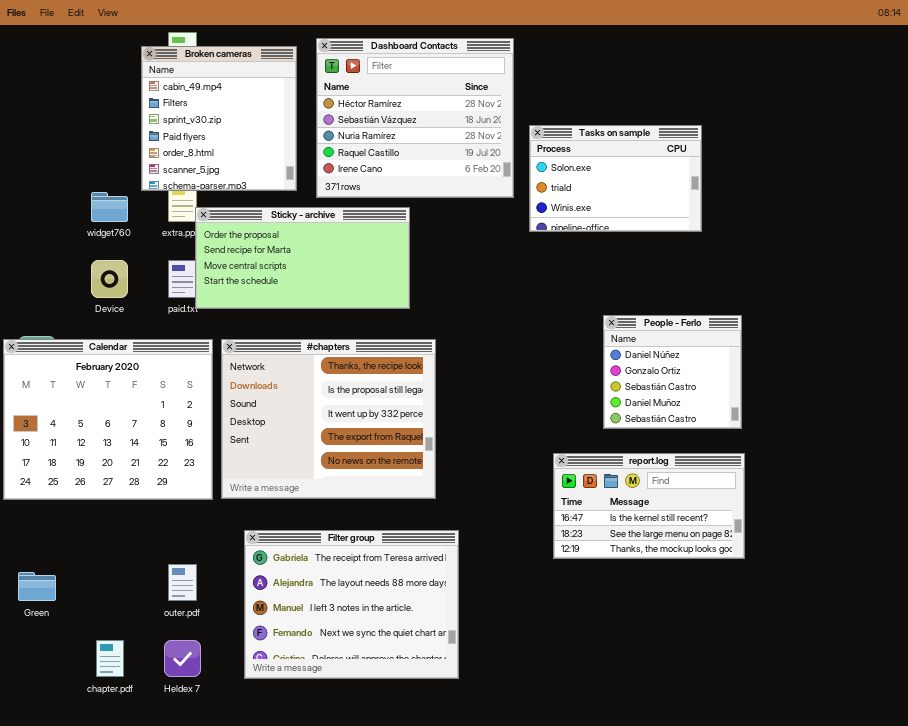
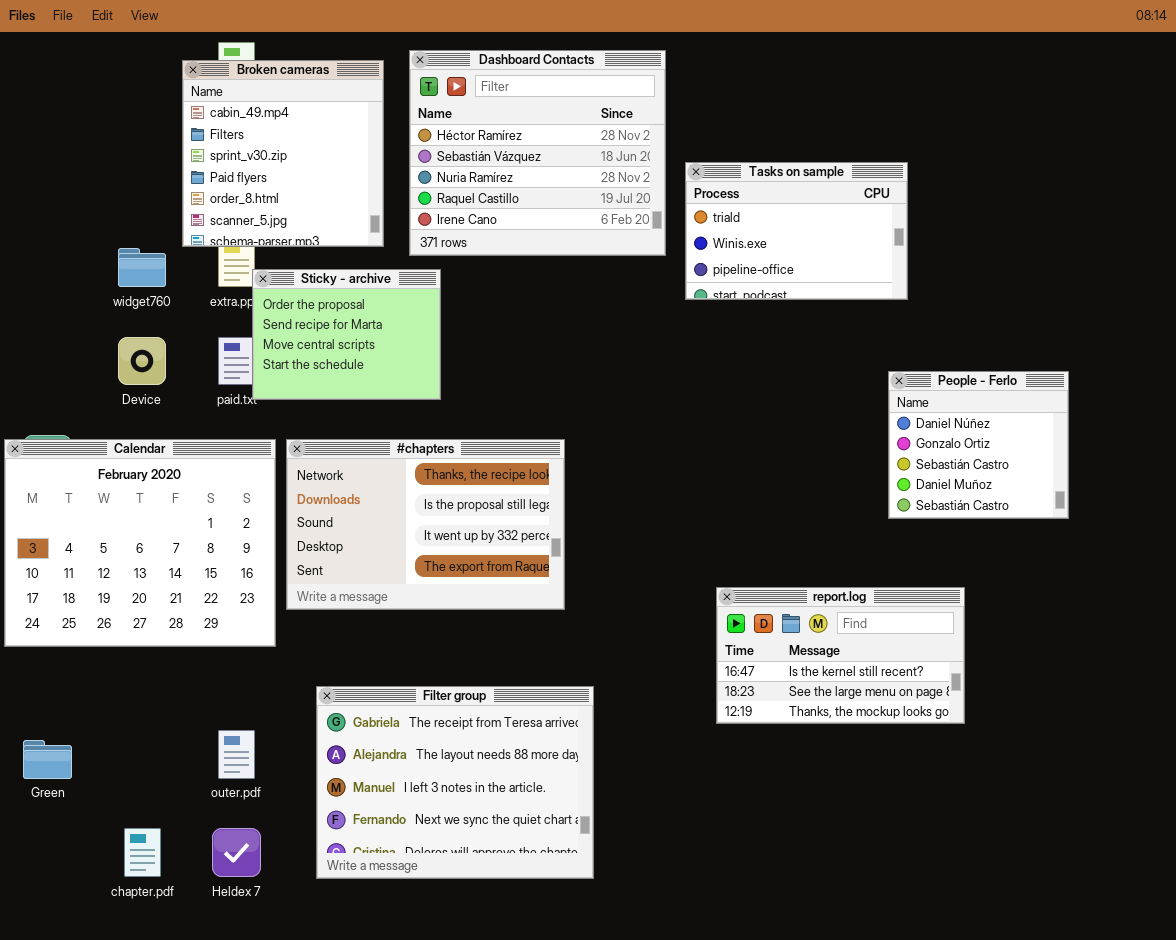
Tasks on sample: [529,125,702,232] -> [685,162,908,300], scrolled down 1 row
Sticky - archive: [195,207,410,309] -> [252,269,441,400], resized
People - Ferlo: [603,315,742,429] -> [888,371,1069,519], moved
#chapters: [221,339,436,499] -> [286,439,565,610], resized

